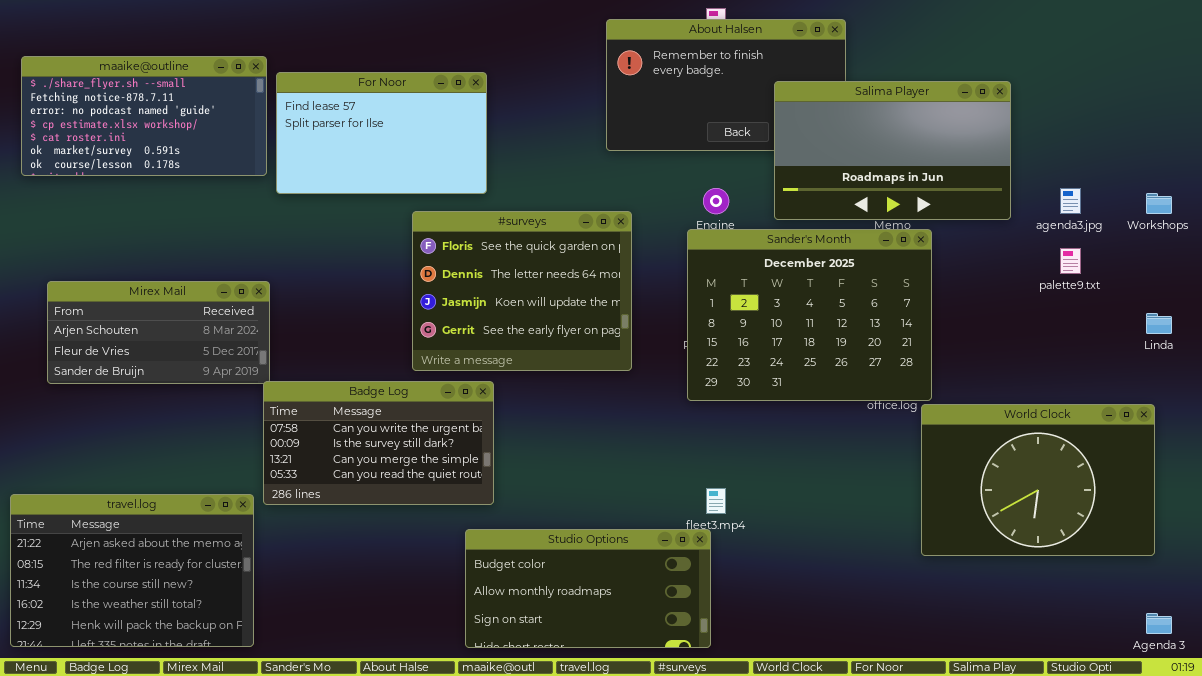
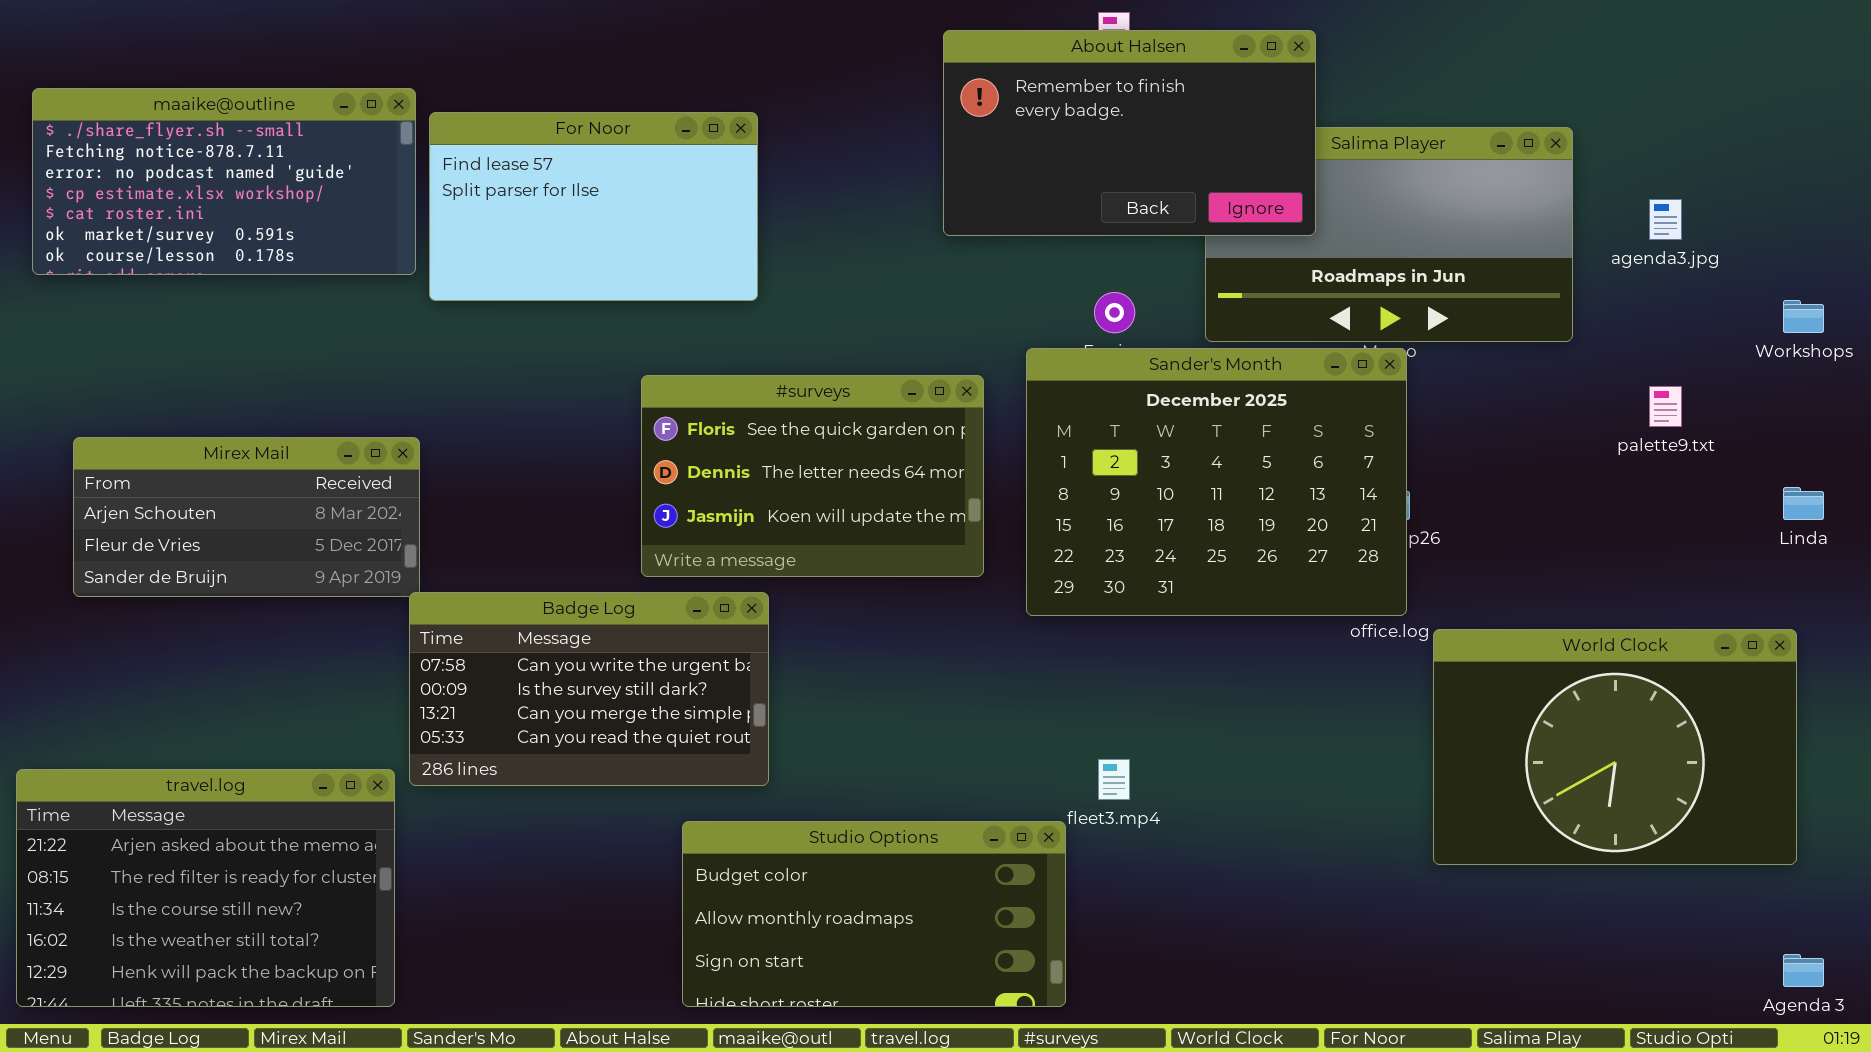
About Halsen: [606,19,846,151] -> [943,30,1316,236], raised
agenda3.jpg: [1060,188,1081,214] -> [1649,199,1682,240], moved
#surveys: [412,211,632,371] -> [641,375,984,577], resized
Sander's Month: [687,229,932,401] -> [1026,348,1407,616], moved
Studio Options: [465,529,711,648] -> [682,821,1066,1007], moved

